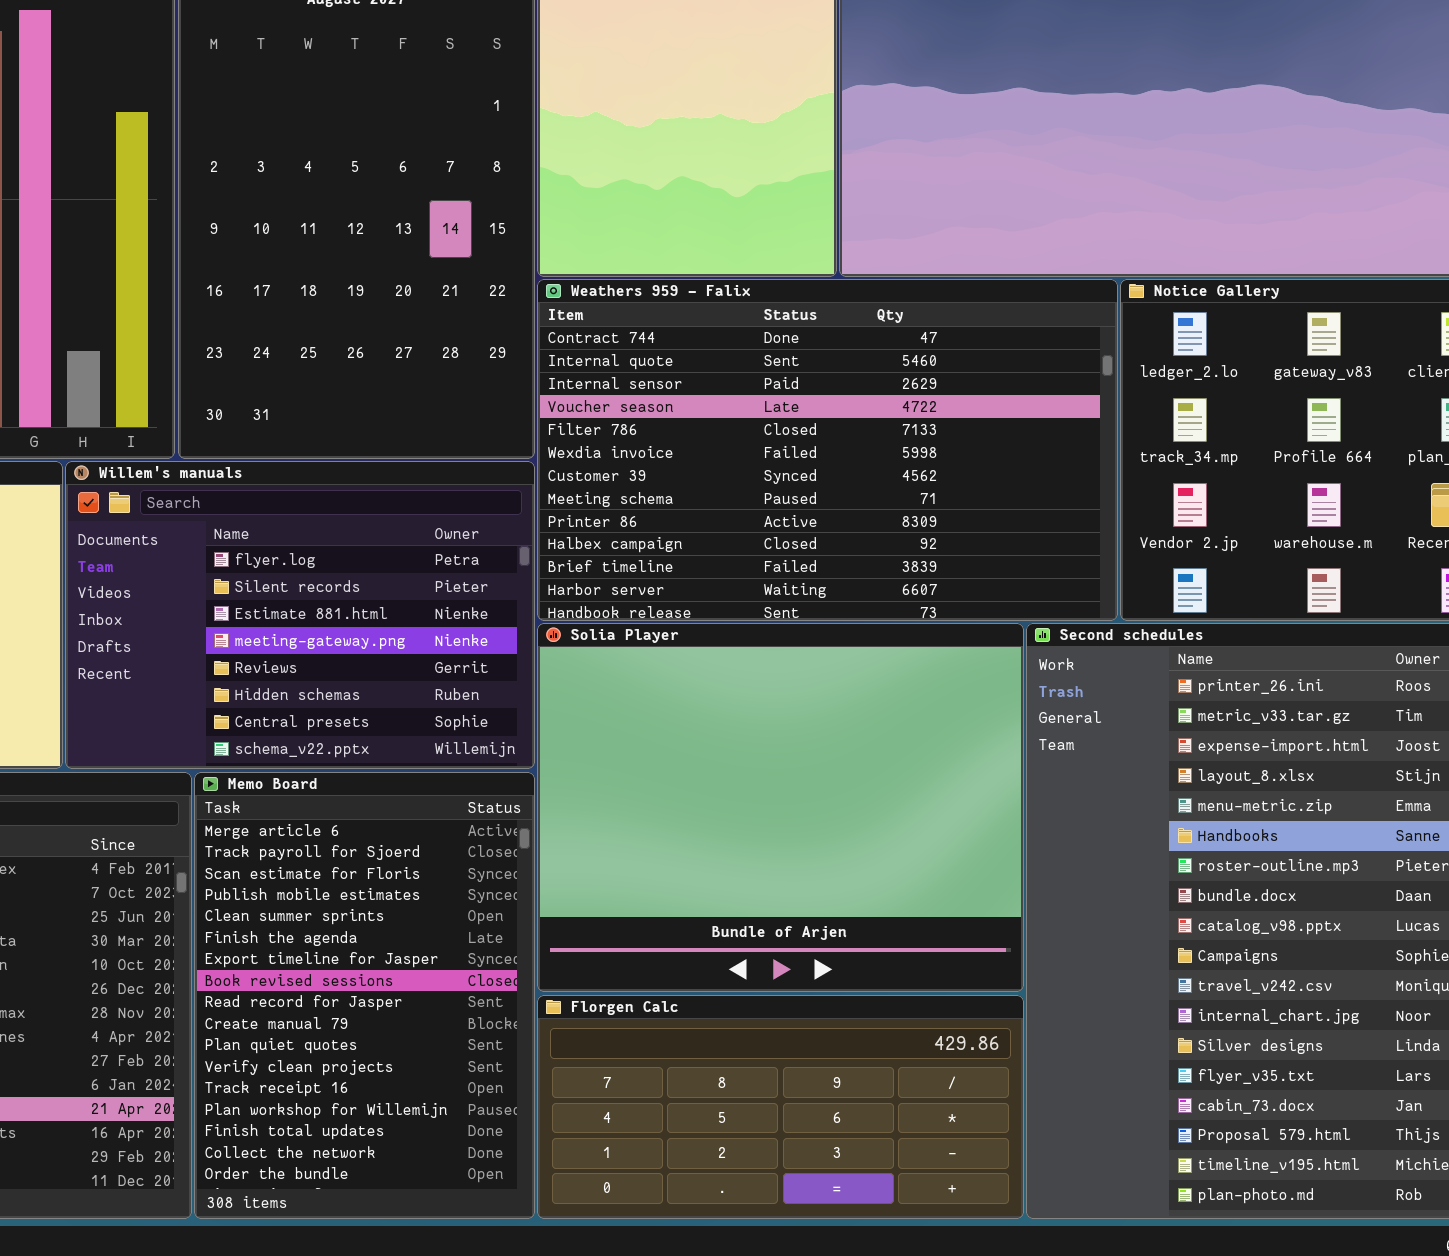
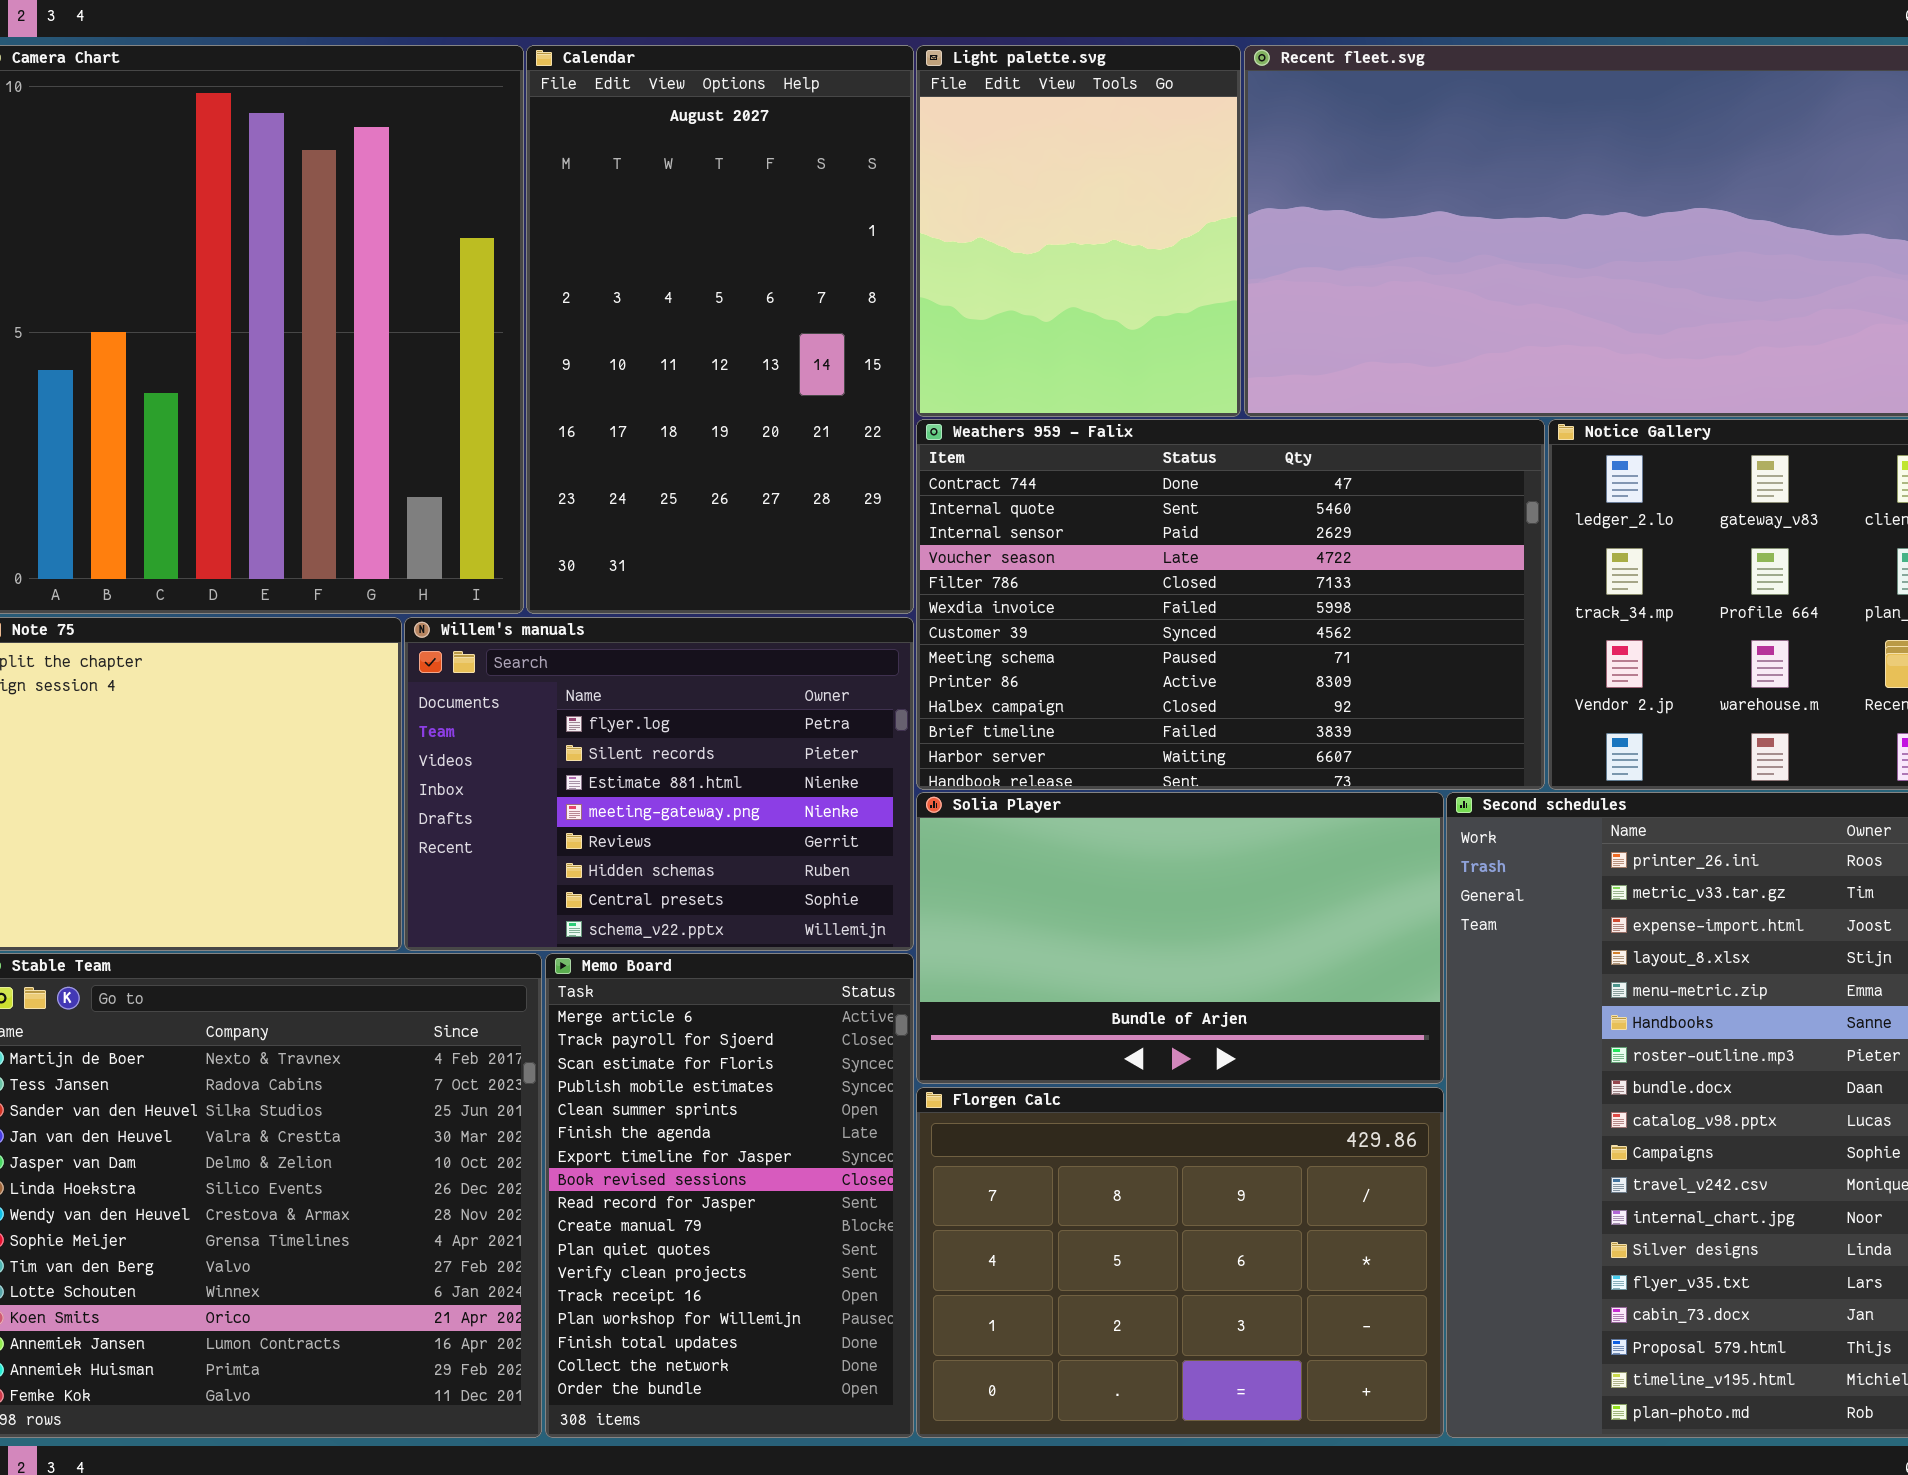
Solia Player: [537,623,1024,992] -> [916,792,1444,1084], resized
Florgen Calc: [537,995,1024,1219] -> [916,1087,1444,1438], resized

